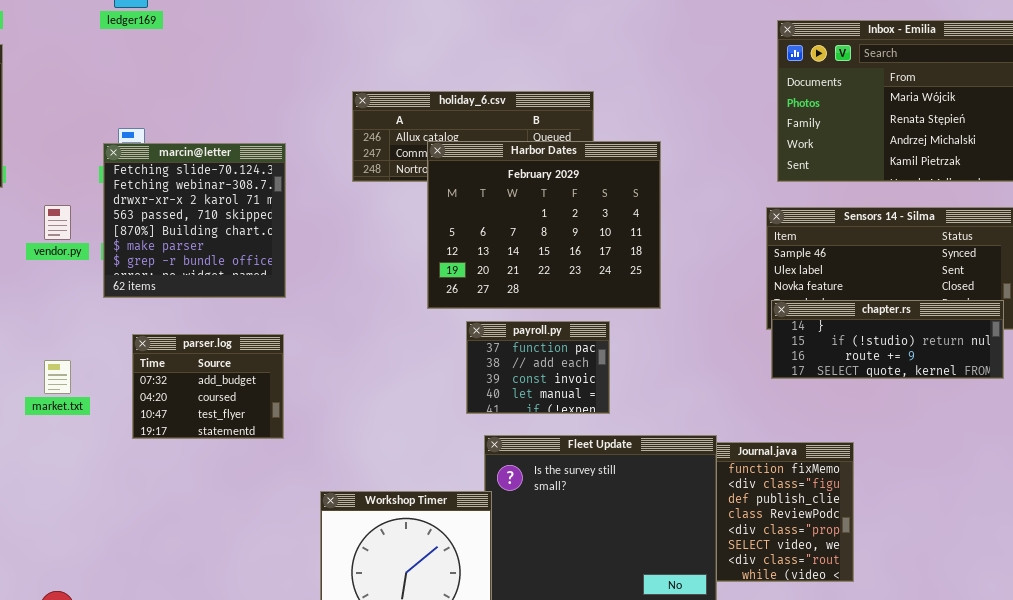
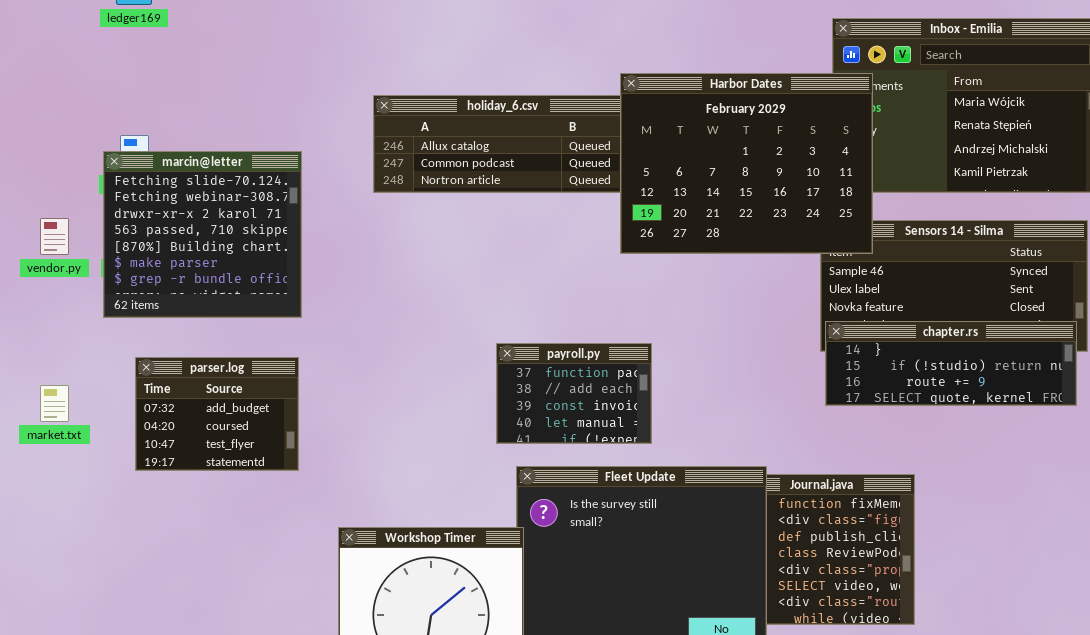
Harbor Dates: [427,141,661,309] -> [620,73,873,254], moved

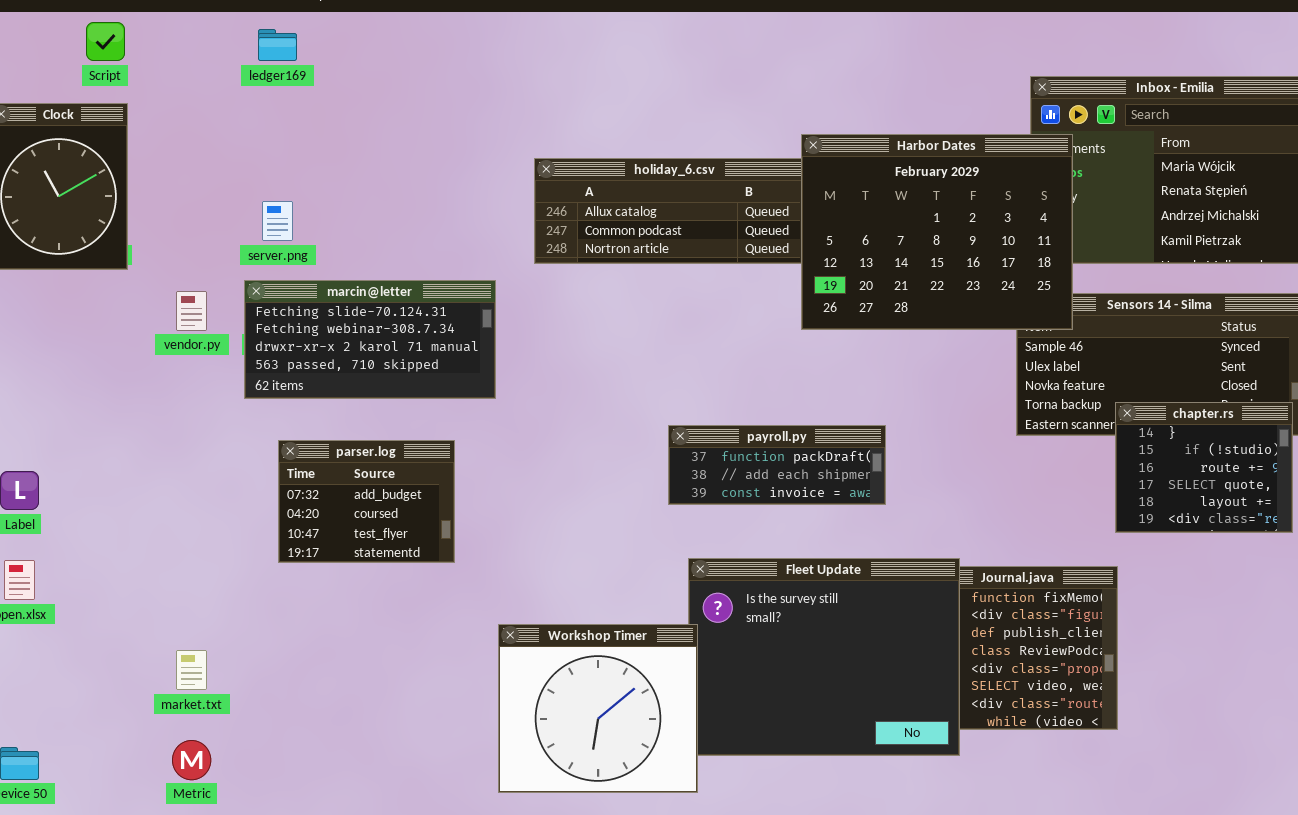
marcin@letter: [103,151,302,318] -> [244,280,496,399], resized
chapter.rs: [825,321,1077,406] -> [1115,402,1293,533], resized
payroll.py: [496,343,652,444] -> [668,425,886,505], resized
market.txt: [40,385,69,422] -> [176,650,207,690], moved

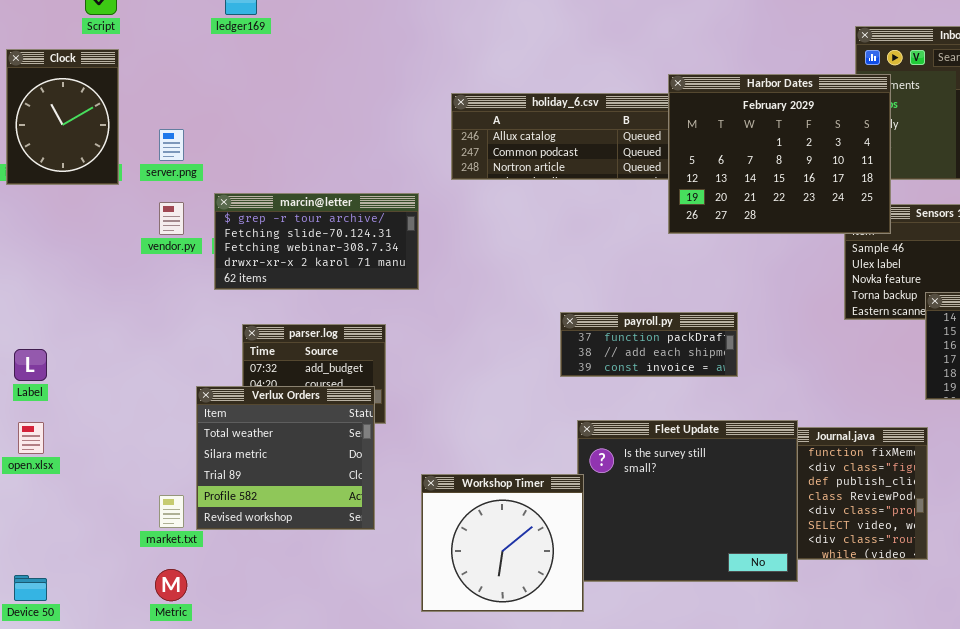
server.png: [262,201,293,241] -> [159,129,184,161], moved
marcin@letter: [244,280,496,399] -> [214,193,419,290], scrolled up 1 row
Verlux Orders: none -> [196,386,375,530], opened

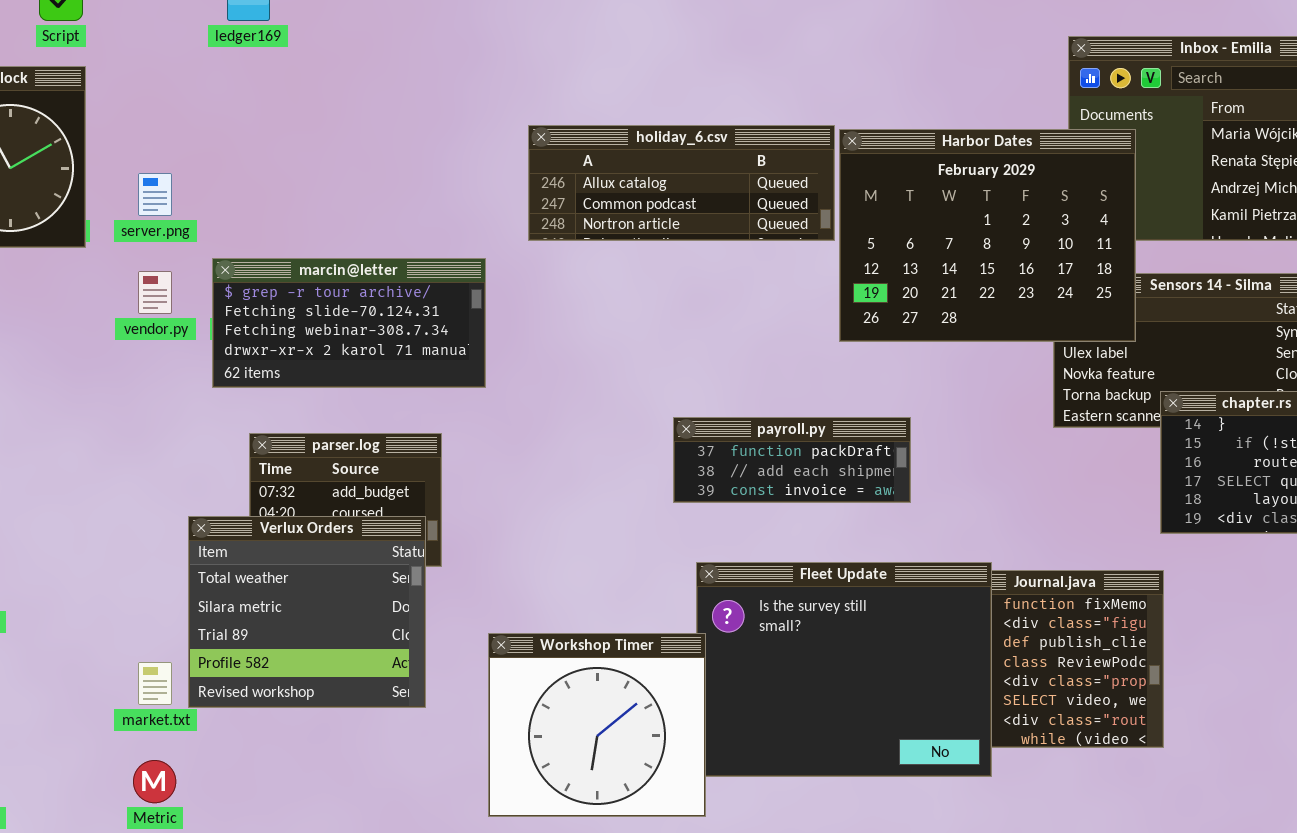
Harbor Dates: [668,74,891,234] -> [839,129,1136,342], moved

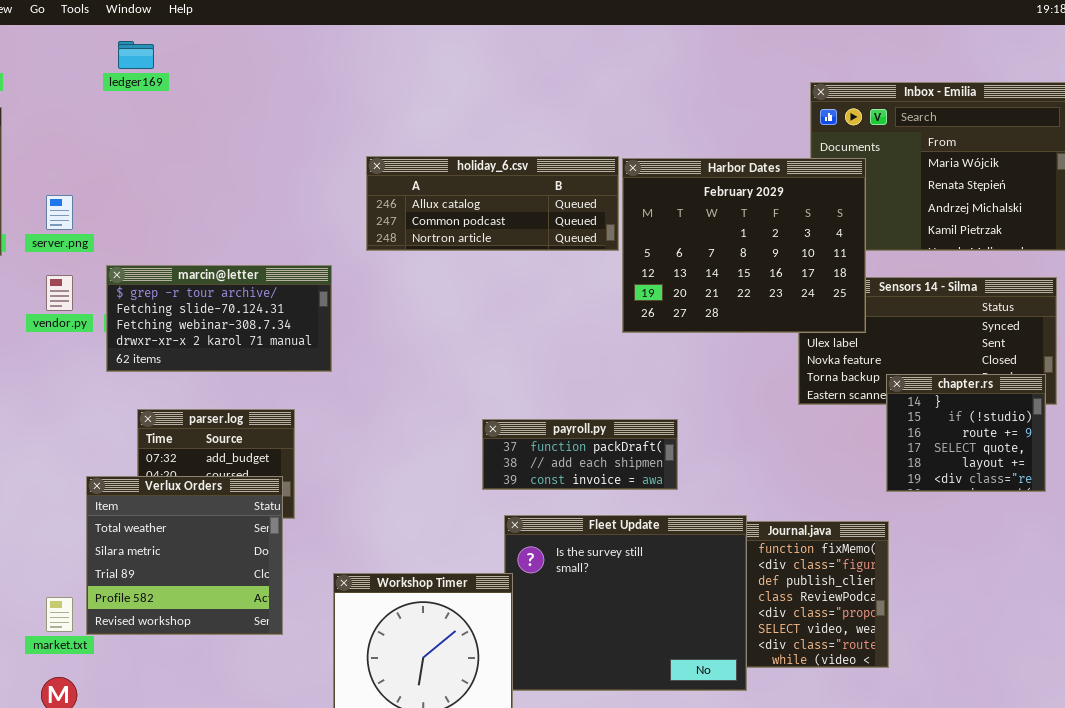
payroll.py: [673,417,911,503] -> [482,419,678,490], moved

